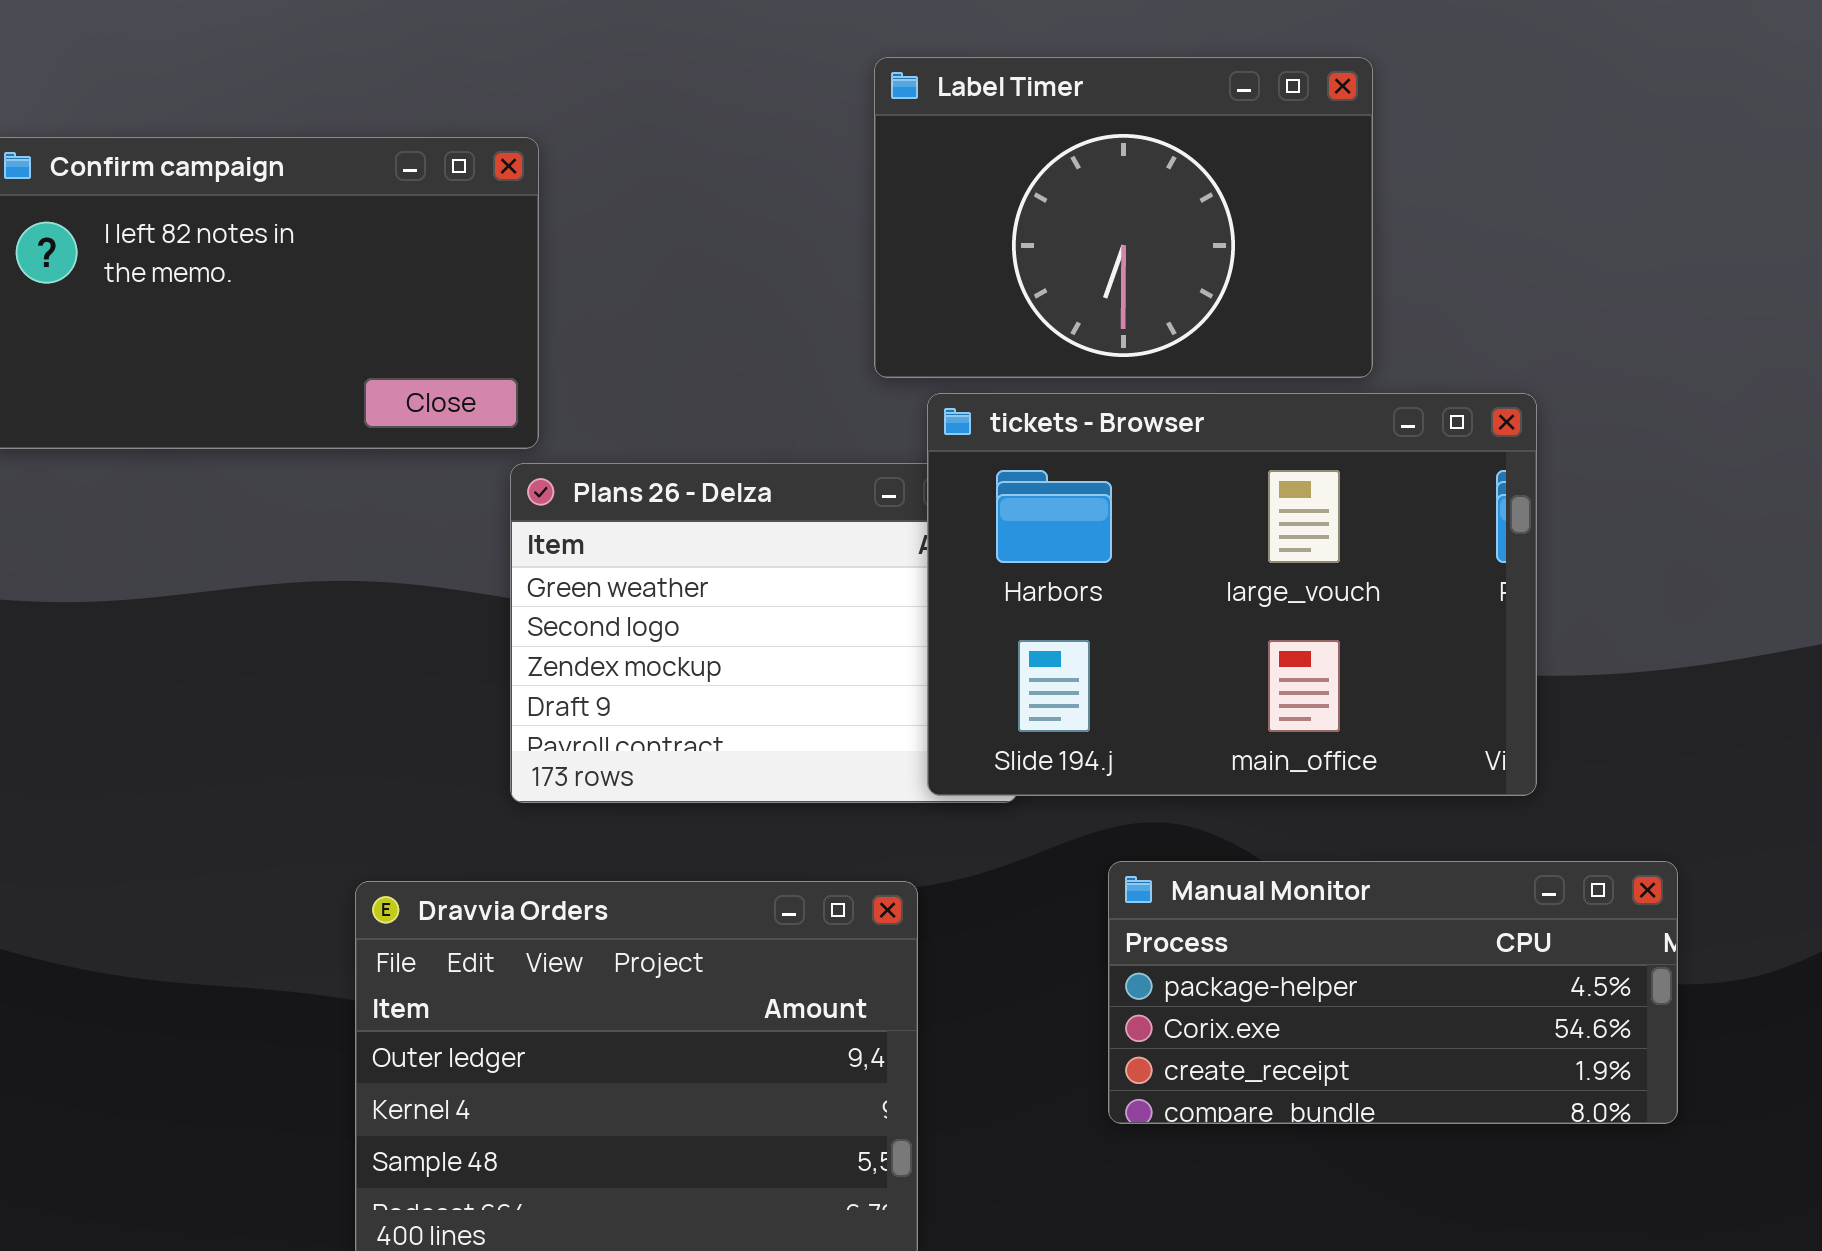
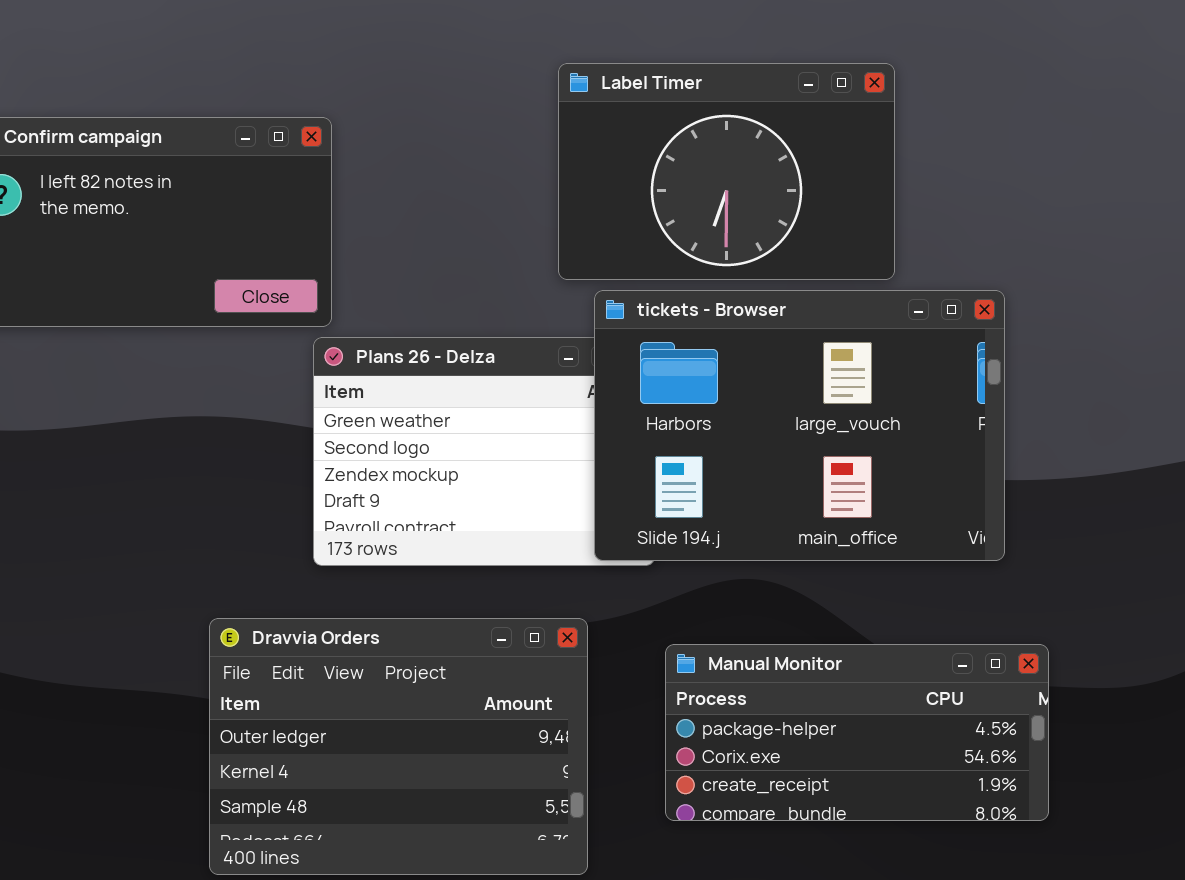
Manual Monitor: [1108,861,1678,1124] -> [665,644,1049,821], moved

